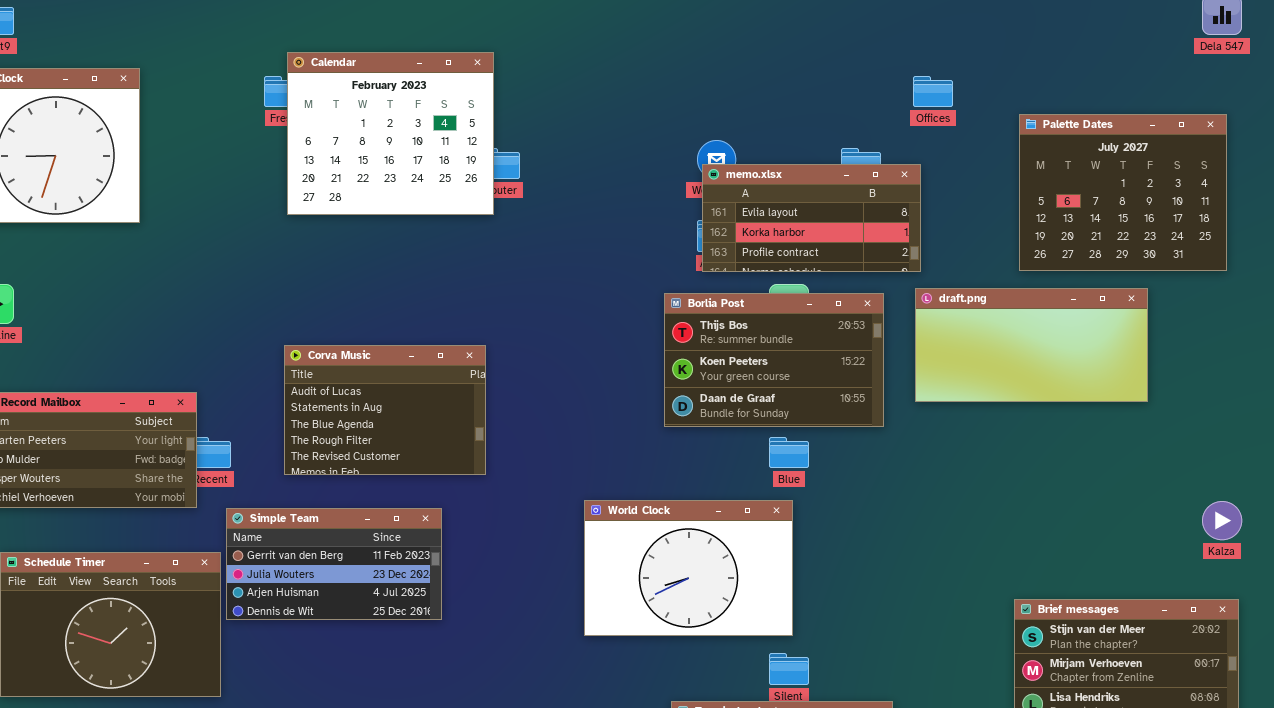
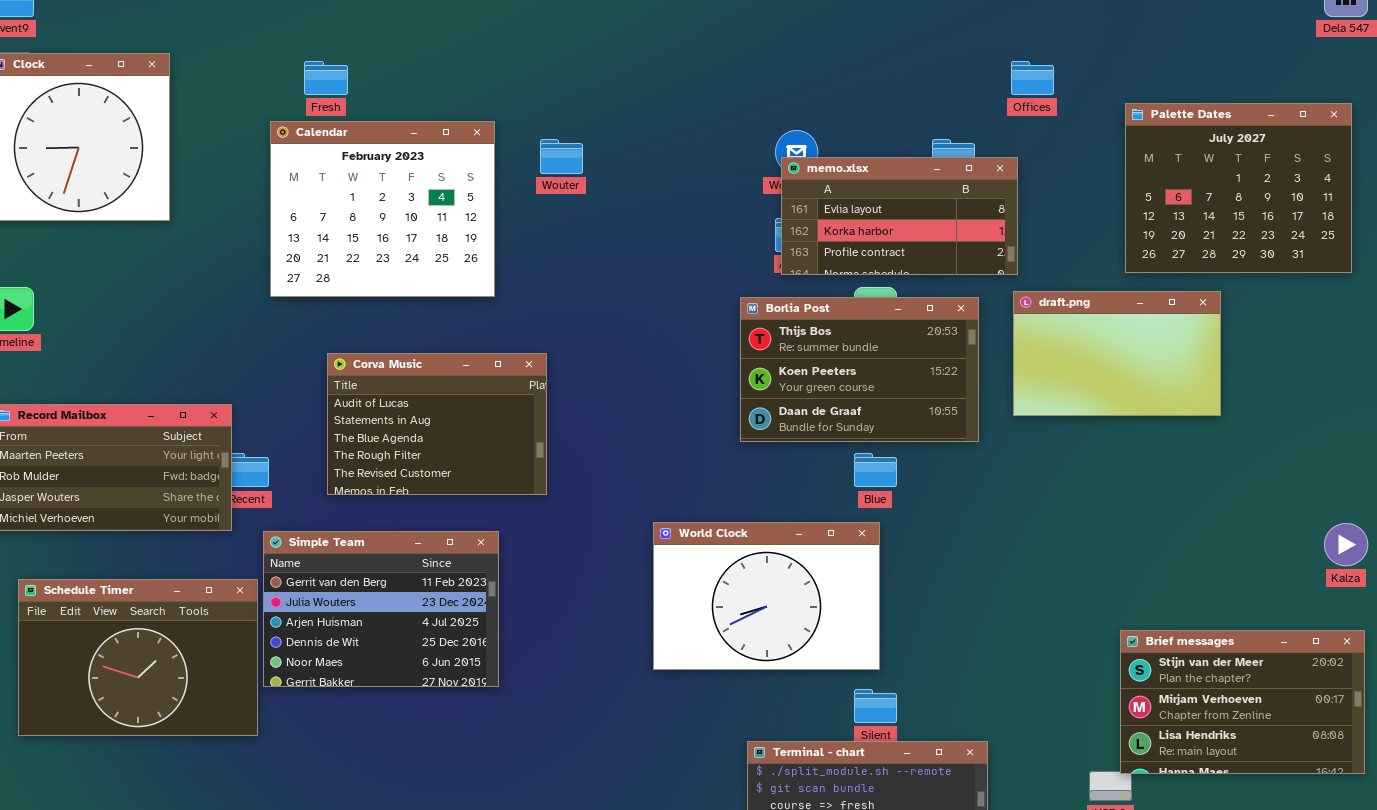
Calendar: [287,52,494,215] -> [270,121,495,297], moved
draft.png: [915,288,1148,402] -> [1013,291,1221,416], resized
Simple Team: [226,508,442,620] -> [263,531,499,687], resized

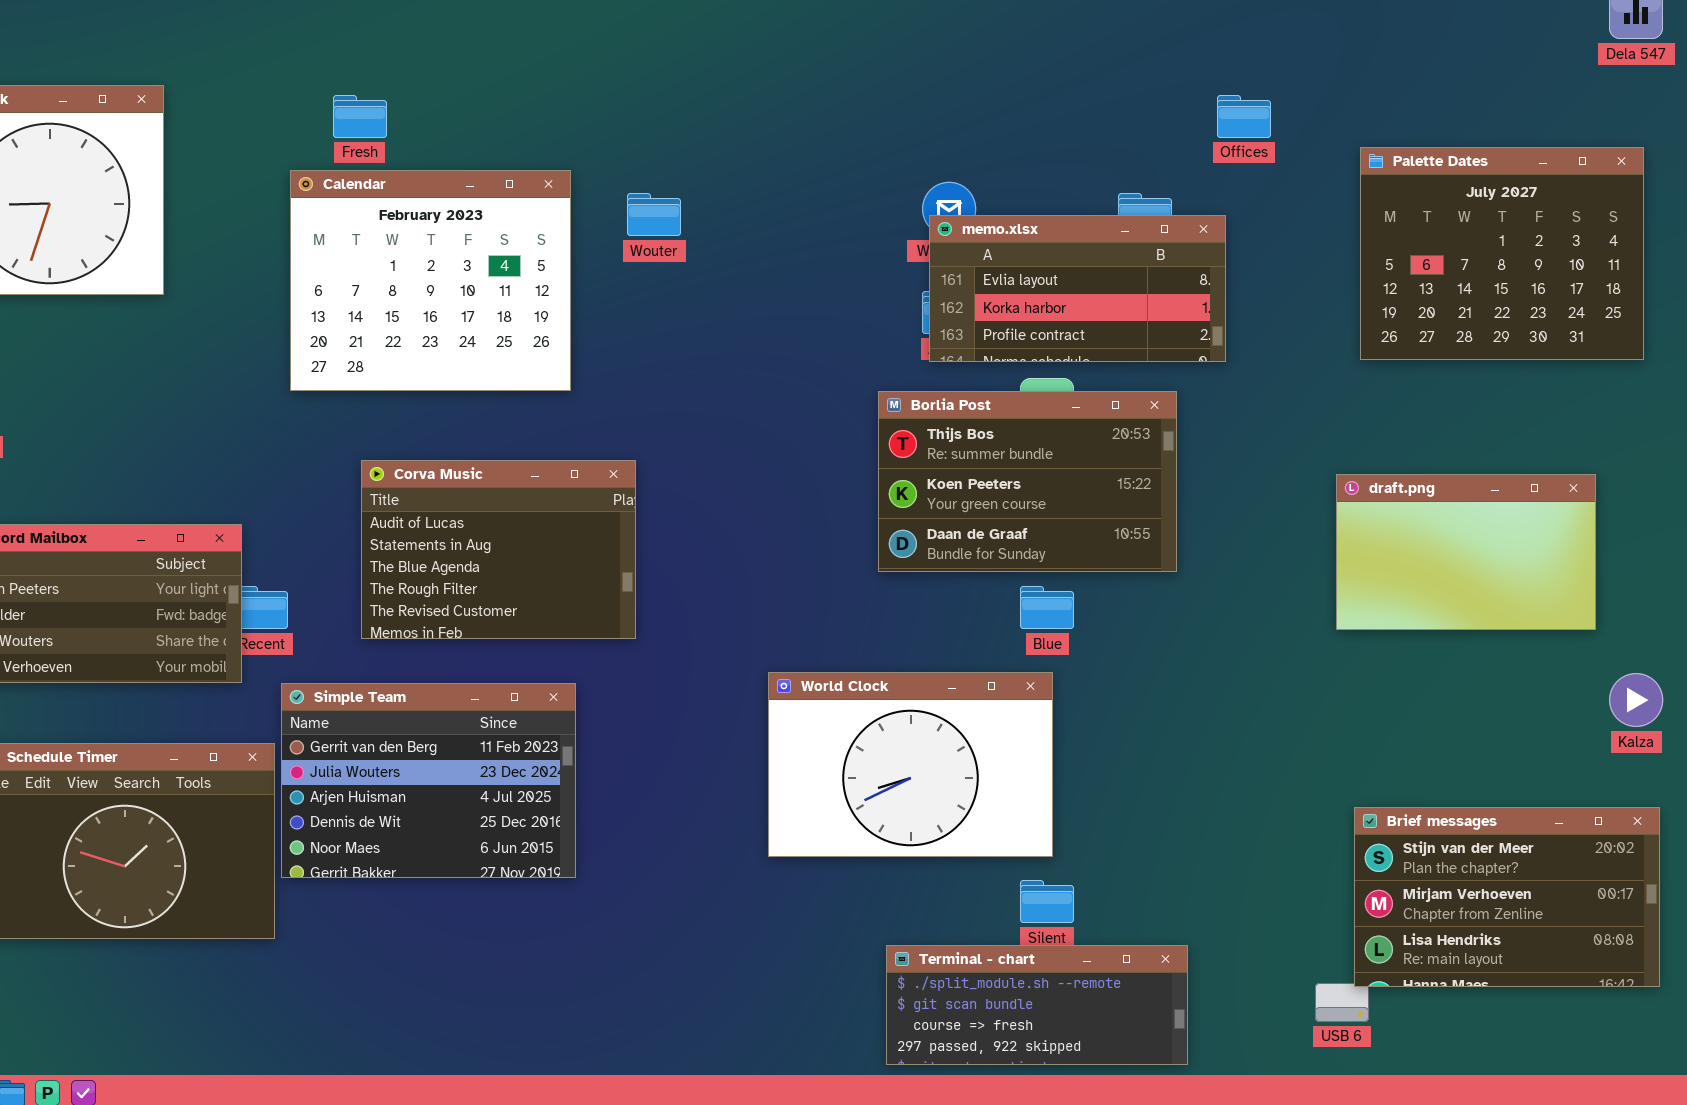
draft.png: [1013,291,1221,416] -> [1336,474,1596,630], moved

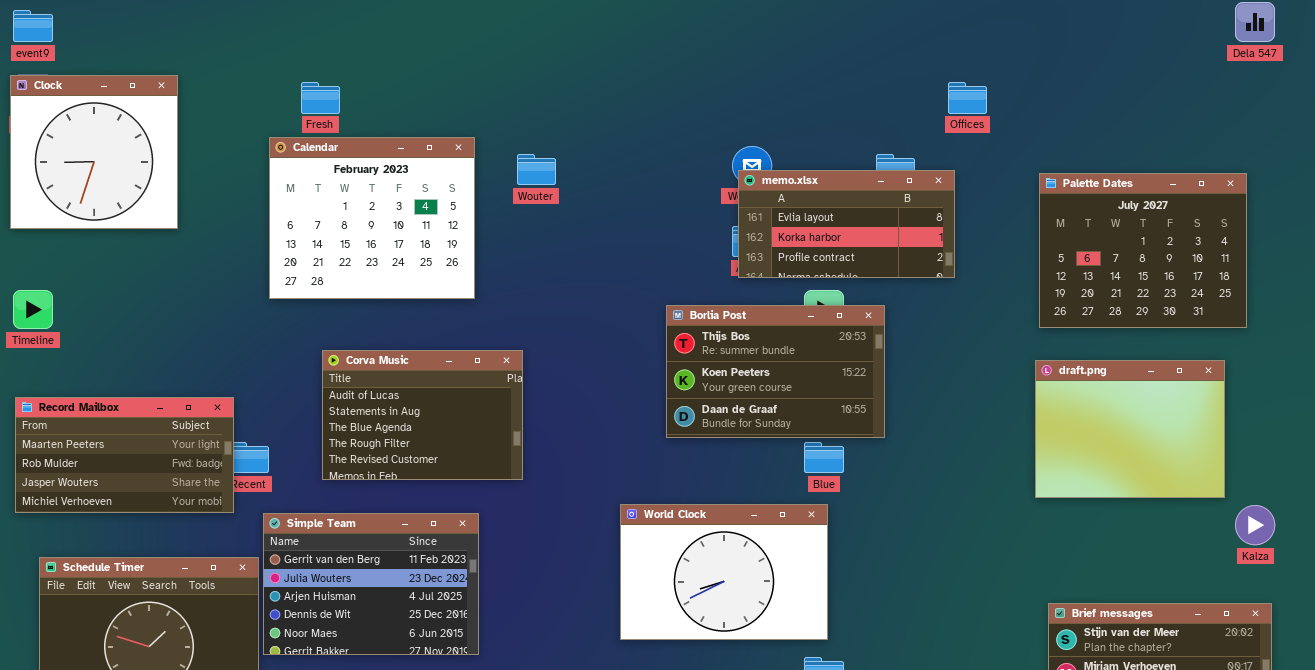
Palette Dates: [1360,147,1644,360] -> [1039,173,1247,328], moved
Borlia Post: [878,391,1177,572] -> [666,305,885,438], moved
draft.png: [1336,474,1596,630] -> [1035,360,1225,498], resized

